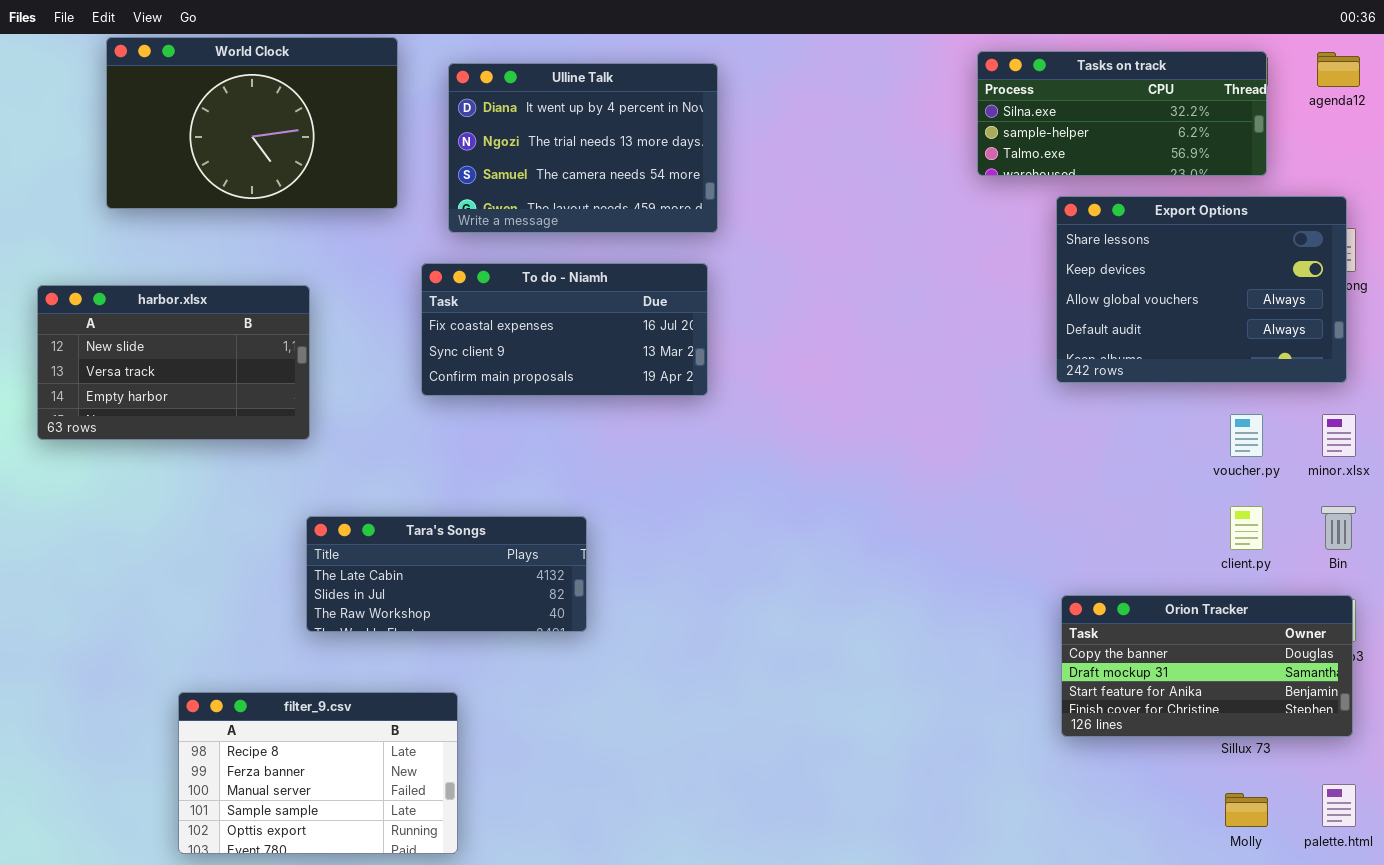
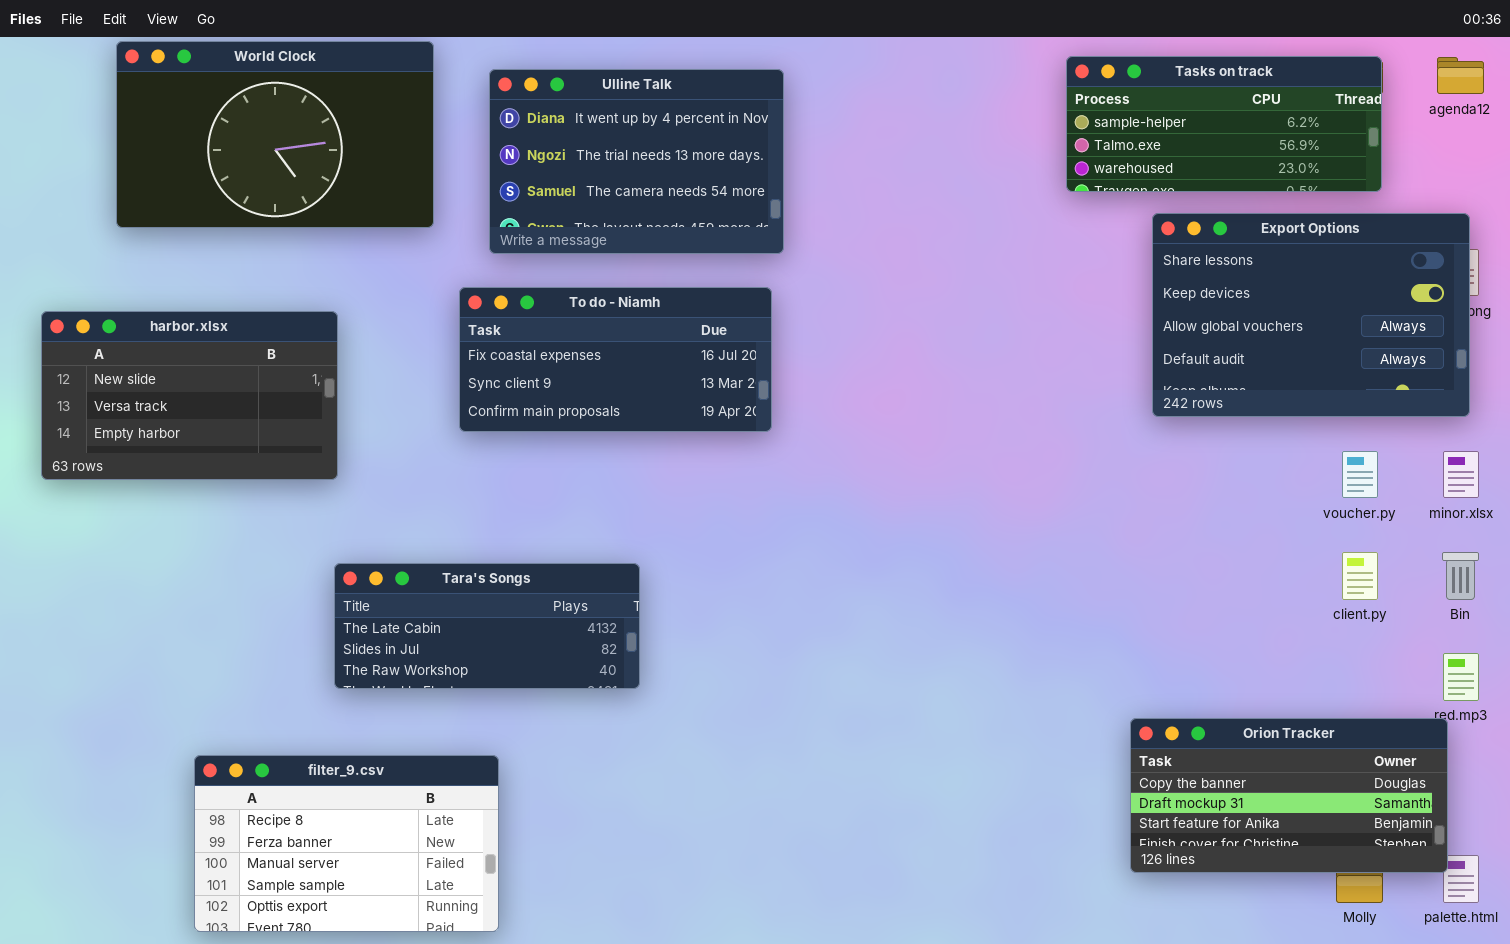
Tasks on track: [977,51,1267,176] -> [1066,56,1382,192], scrolled down 1 row
Orion Tracker: [1061,595,1353,737] -> [1130,718,1448,873], moved

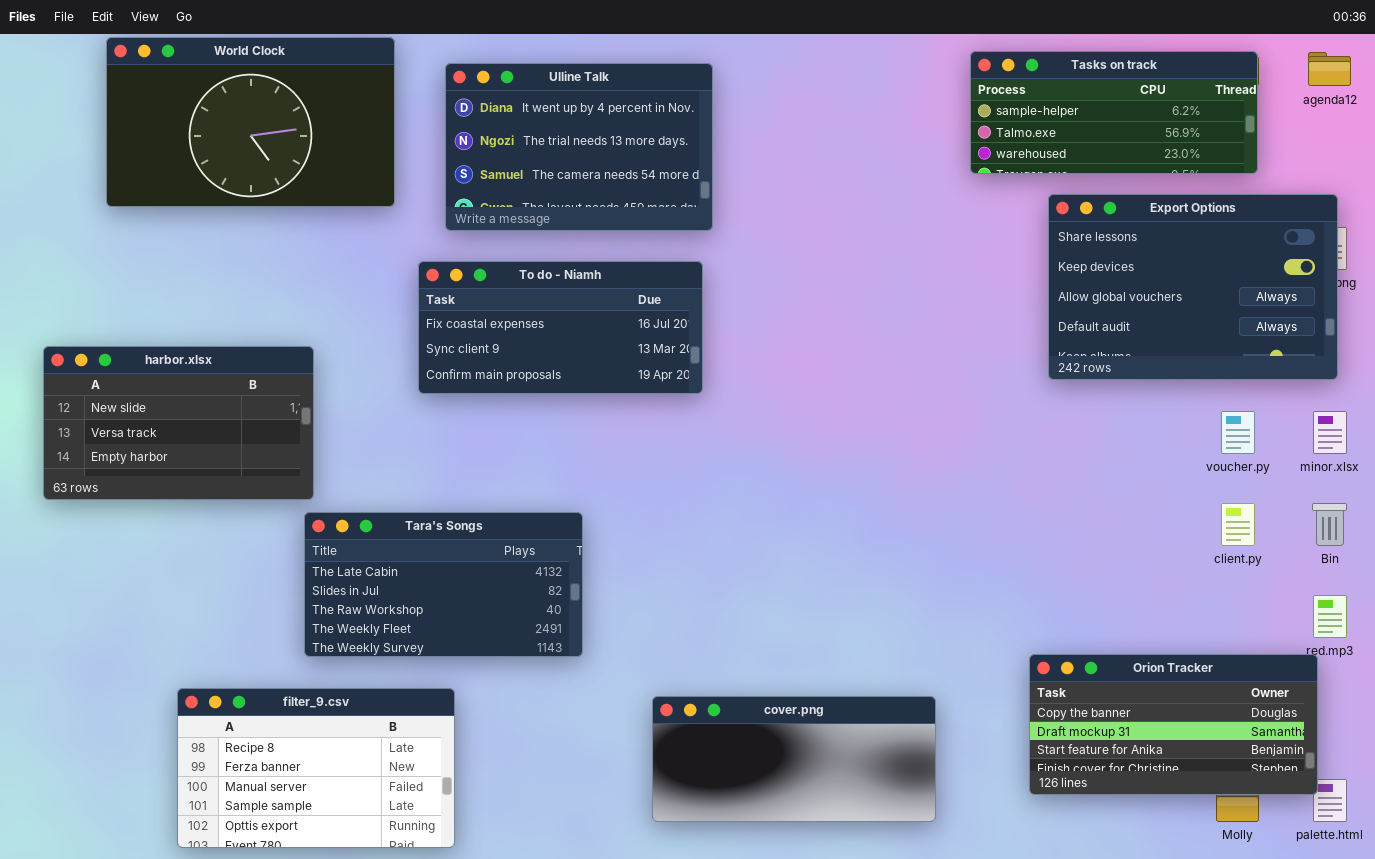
harbor.xlsx: [41,311,338,480] -> [43,346,314,500], moved
Tara's Songs: [334,563,640,689] -> [304,512,583,657], resized
cover.png: none -> [652,696,936,822], opened

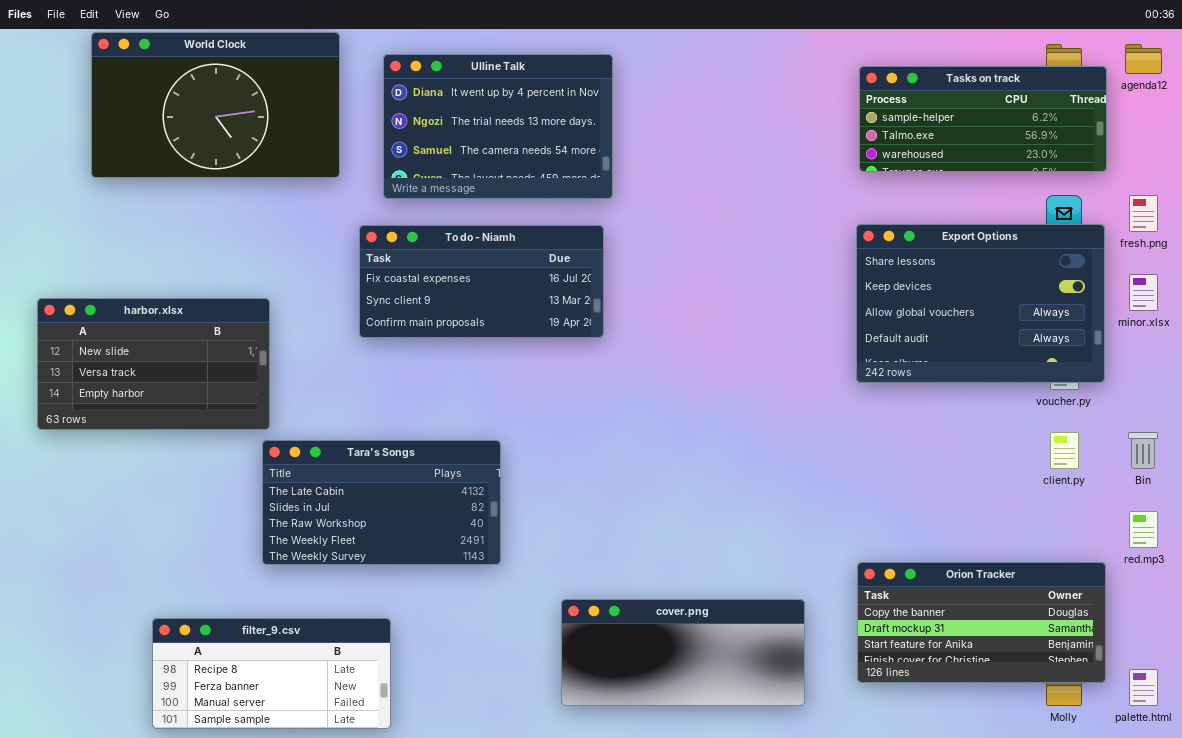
Tasks on track: [970,51,1258,174] -> [859,66,1107,172], moved
Export Options: [1048,194,1338,380] -> [856,224,1105,383], moved
minor.xlsx: [1313,411,1347,454] -> [1129,274,1158,311], moved
Orion Tracker: [1029,654,1318,795] -> [857,562,1106,683], moved
filter_9.csv: [177,688,455,848] -> [152,618,391,729], resized

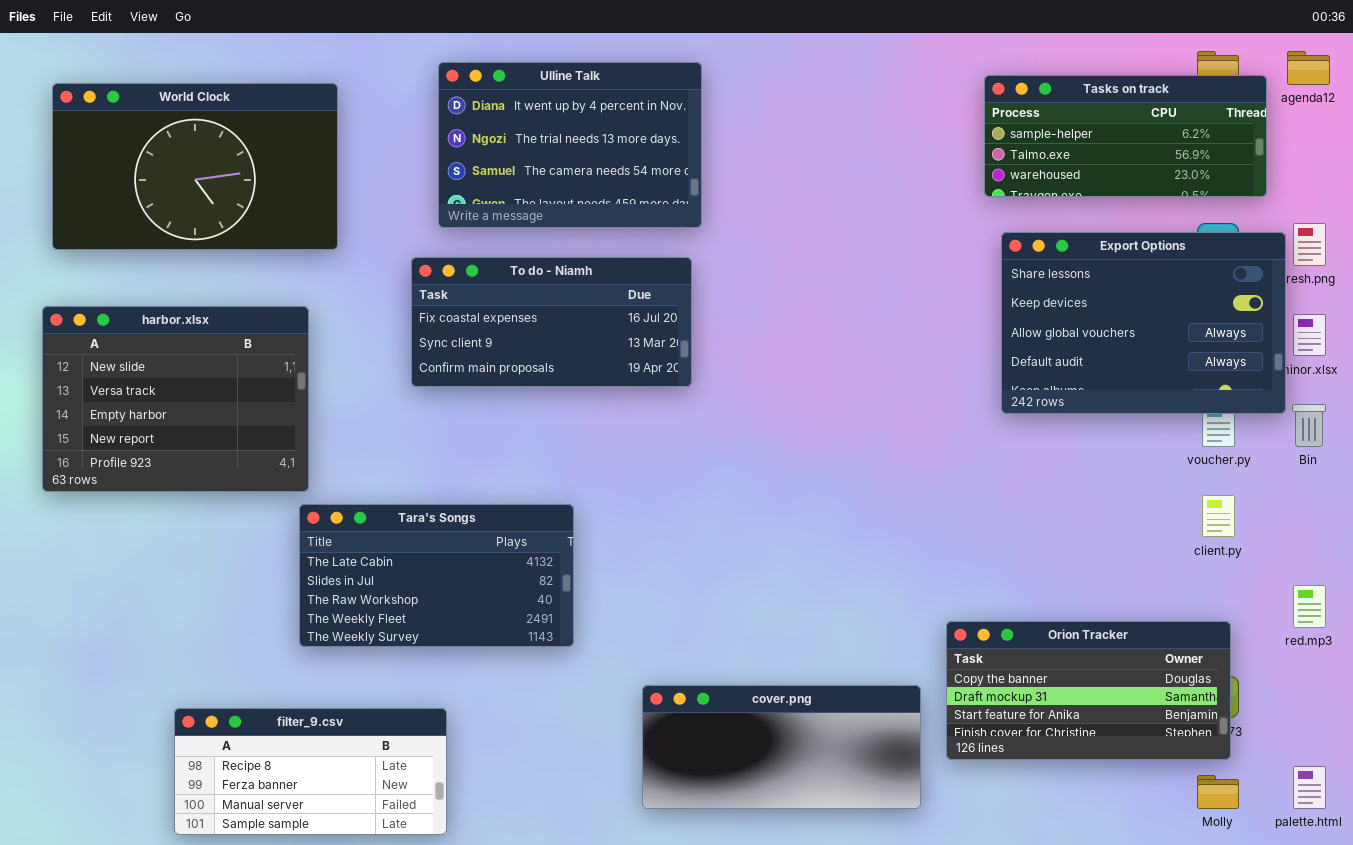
World Clock: [91,32,340,178] -> [52,83,338,250], moved
Export Options: [856,224,1105,383] -> [1001,232,1286,414], moved
harbor.xlsx: [37,298,270,430] -> [42,306,309,492], resized
Bin: [1128,432,1158,469] -> [1292,404,1326,447], moved
Orion Tracker: [857,562,1106,683] -> [946,621,1231,760], moved

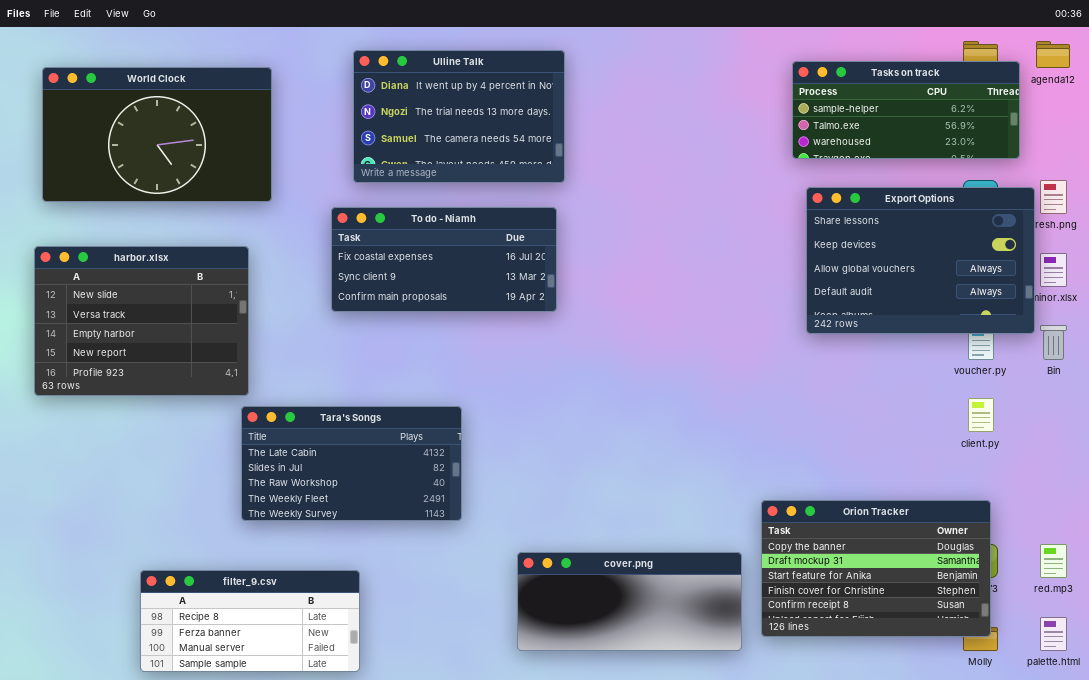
red.mp3: [1293,585,1326,628] -> [1040,544,1067,578], moved
Orion Tracker: [946,621,1231,760] -> [761,500,991,637], resized

